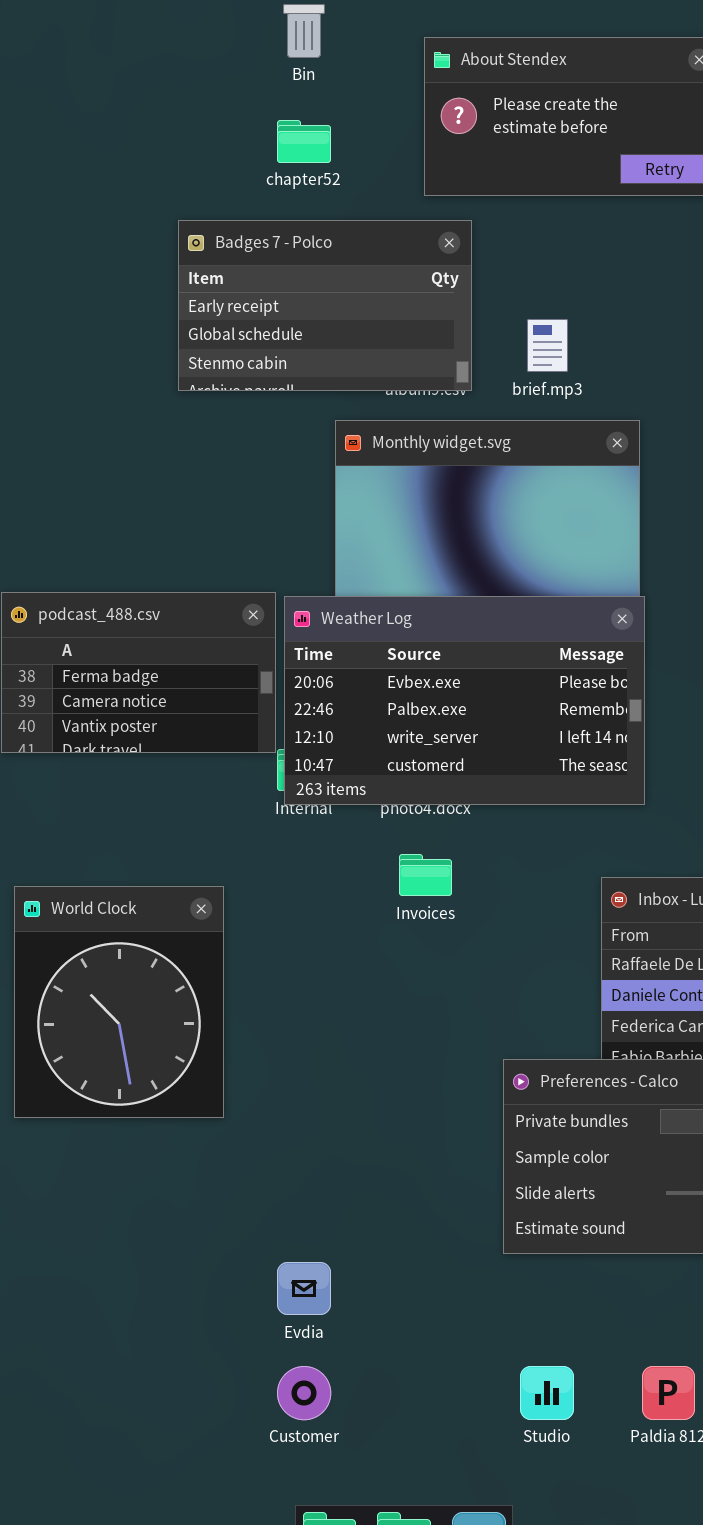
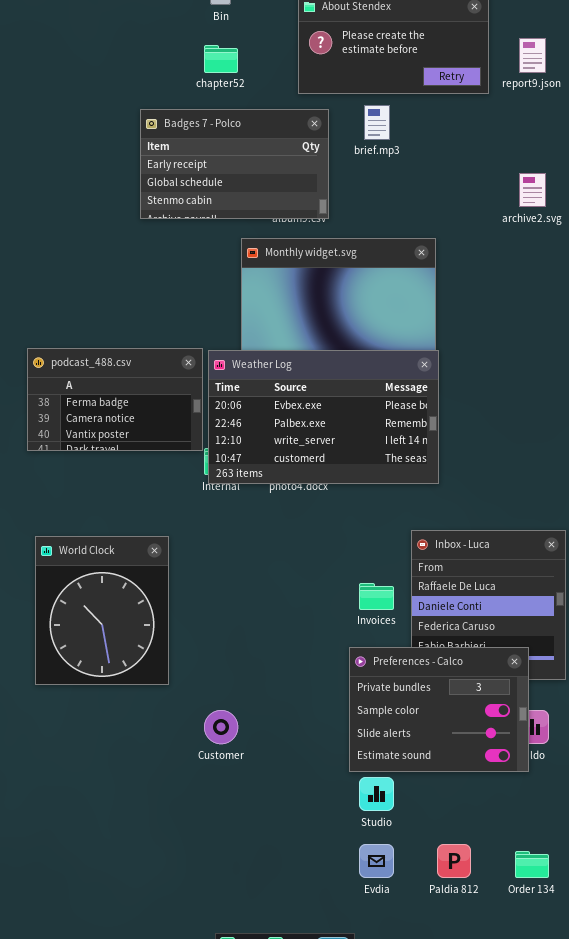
brief.mp3: [527,319,568,372] -> [364,105,390,140], moved
Invoices: [399,854,452,896] -> [359,583,394,610], moved
Evdia: [277,1262,331,1315] -> [359,844,394,878], moved
Customer: [277,1366,331,1420] -> [204,710,238,744], moved
Studio: [520,1366,574,1420] -> [359,777,394,811], moved

